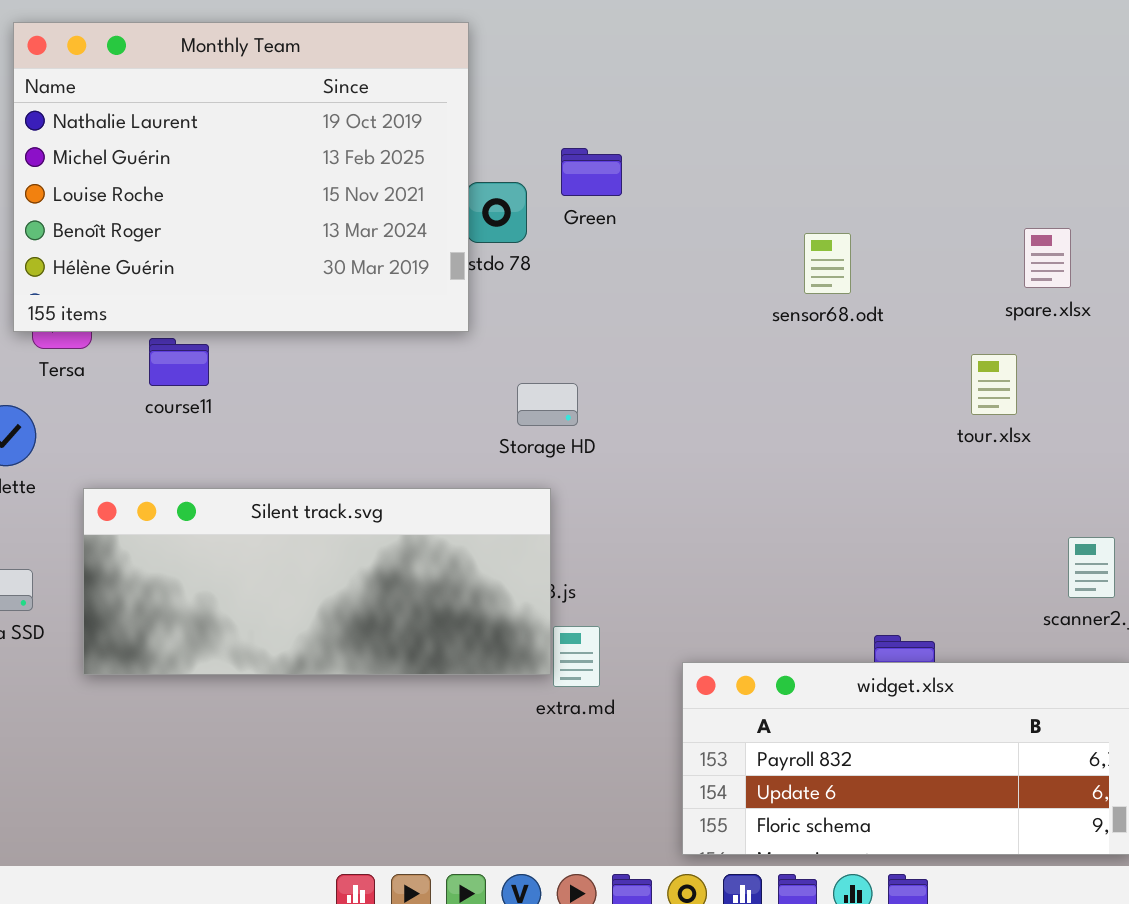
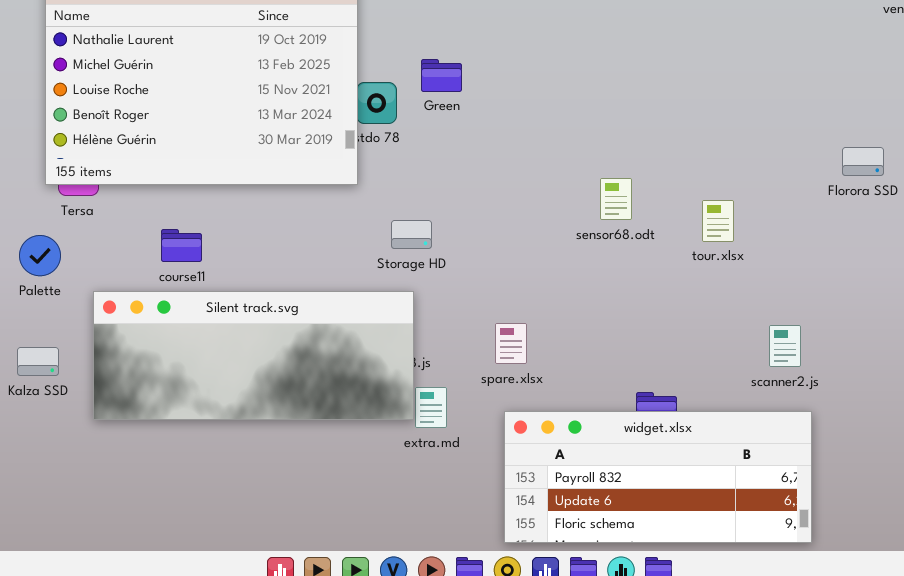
spare.xlsx: [1024,228,1071,288] -> [495,323,527,364], moved
sensor68.odt: [804,233,851,294] -> [600,178,632,220], moved
course11: [149,338,209,386] -> [161,229,202,262], moved

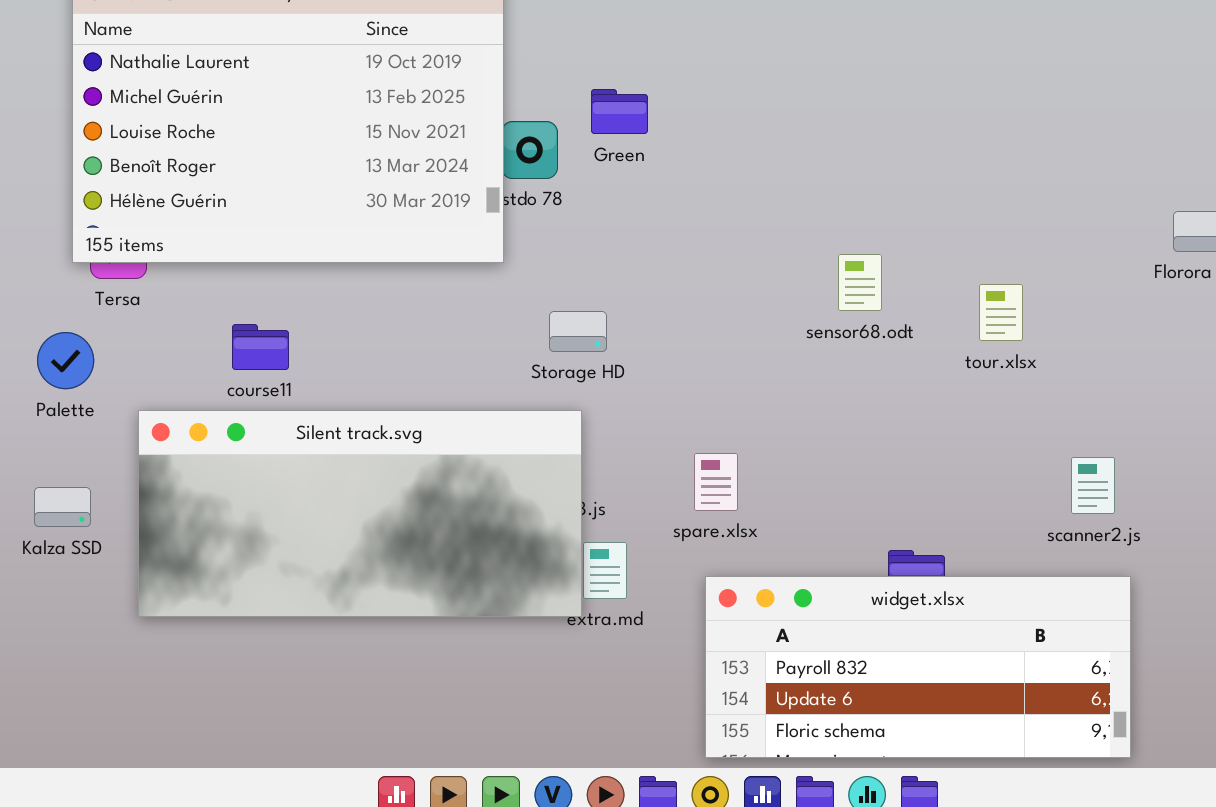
Silent track.svg: [93,291,414,420] -> [138,410,582,617], resized

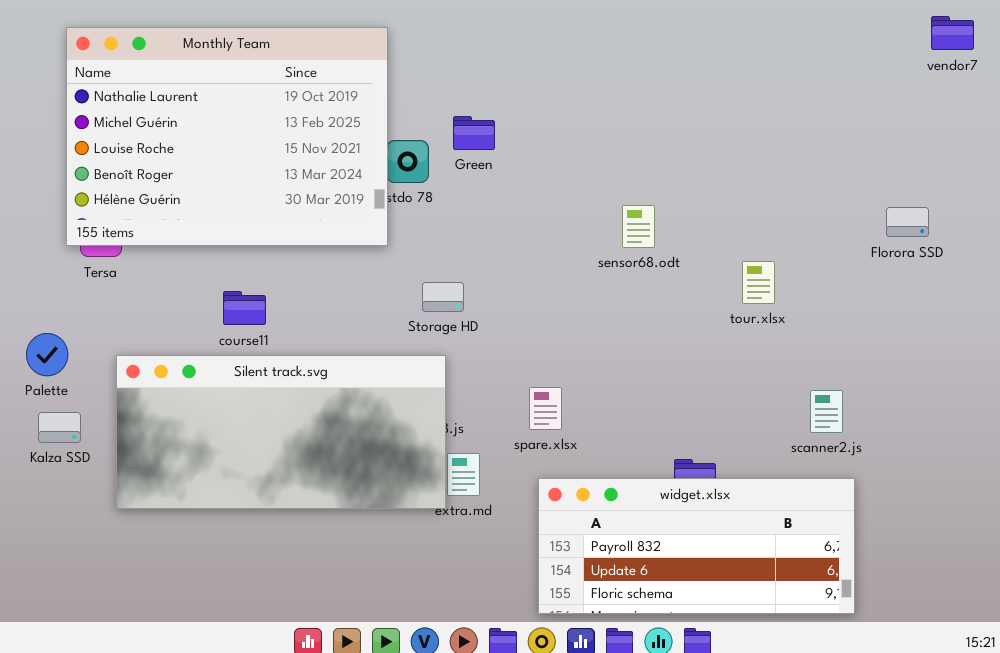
sensor68.odt: [838,254,882,311] -> [622,205,655,248], moved
course11: [232,324,289,370] -> [223,291,266,325], moved
Palette: [37,332,94,389] -> [26,333,68,376], moved

